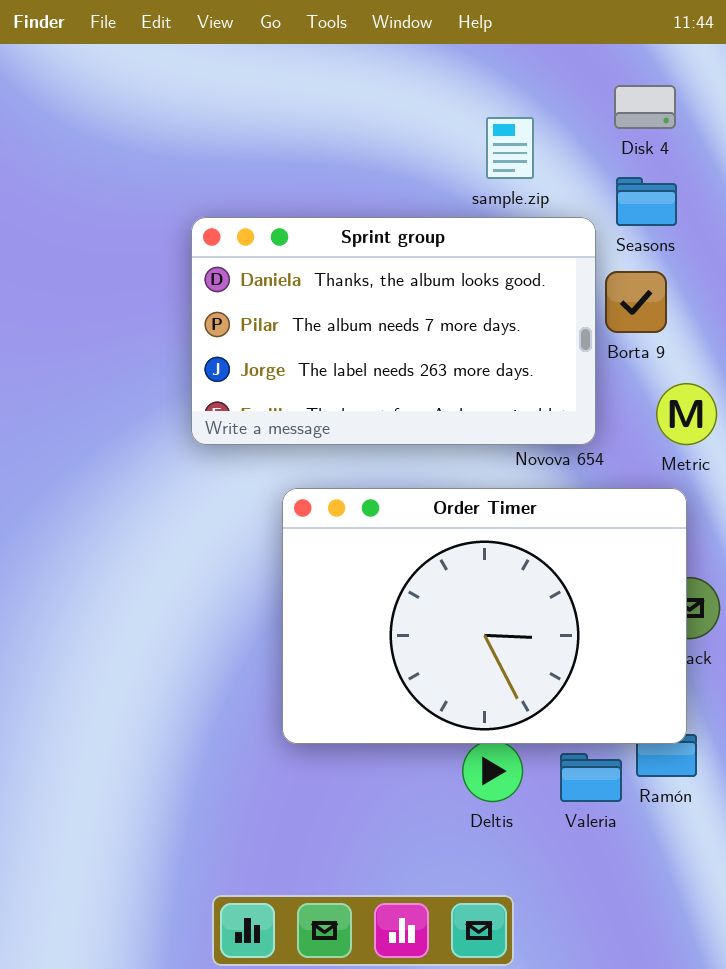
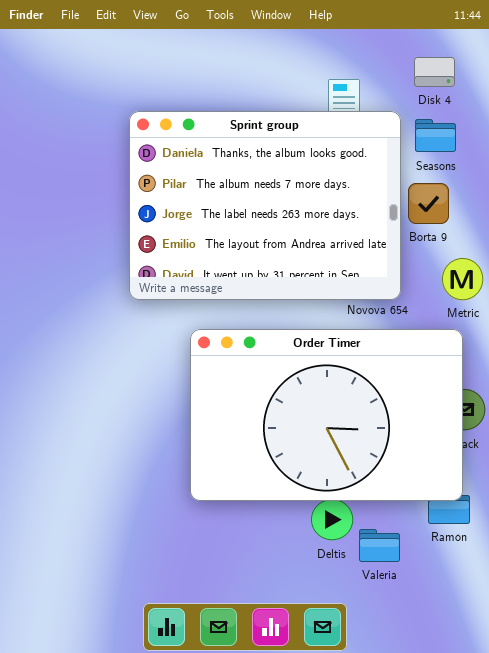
Sprint group: [191,217,596,445] -> [129,111,401,300], resized
Valeria: [560,753,622,802] -> [359,529,400,562], moved

